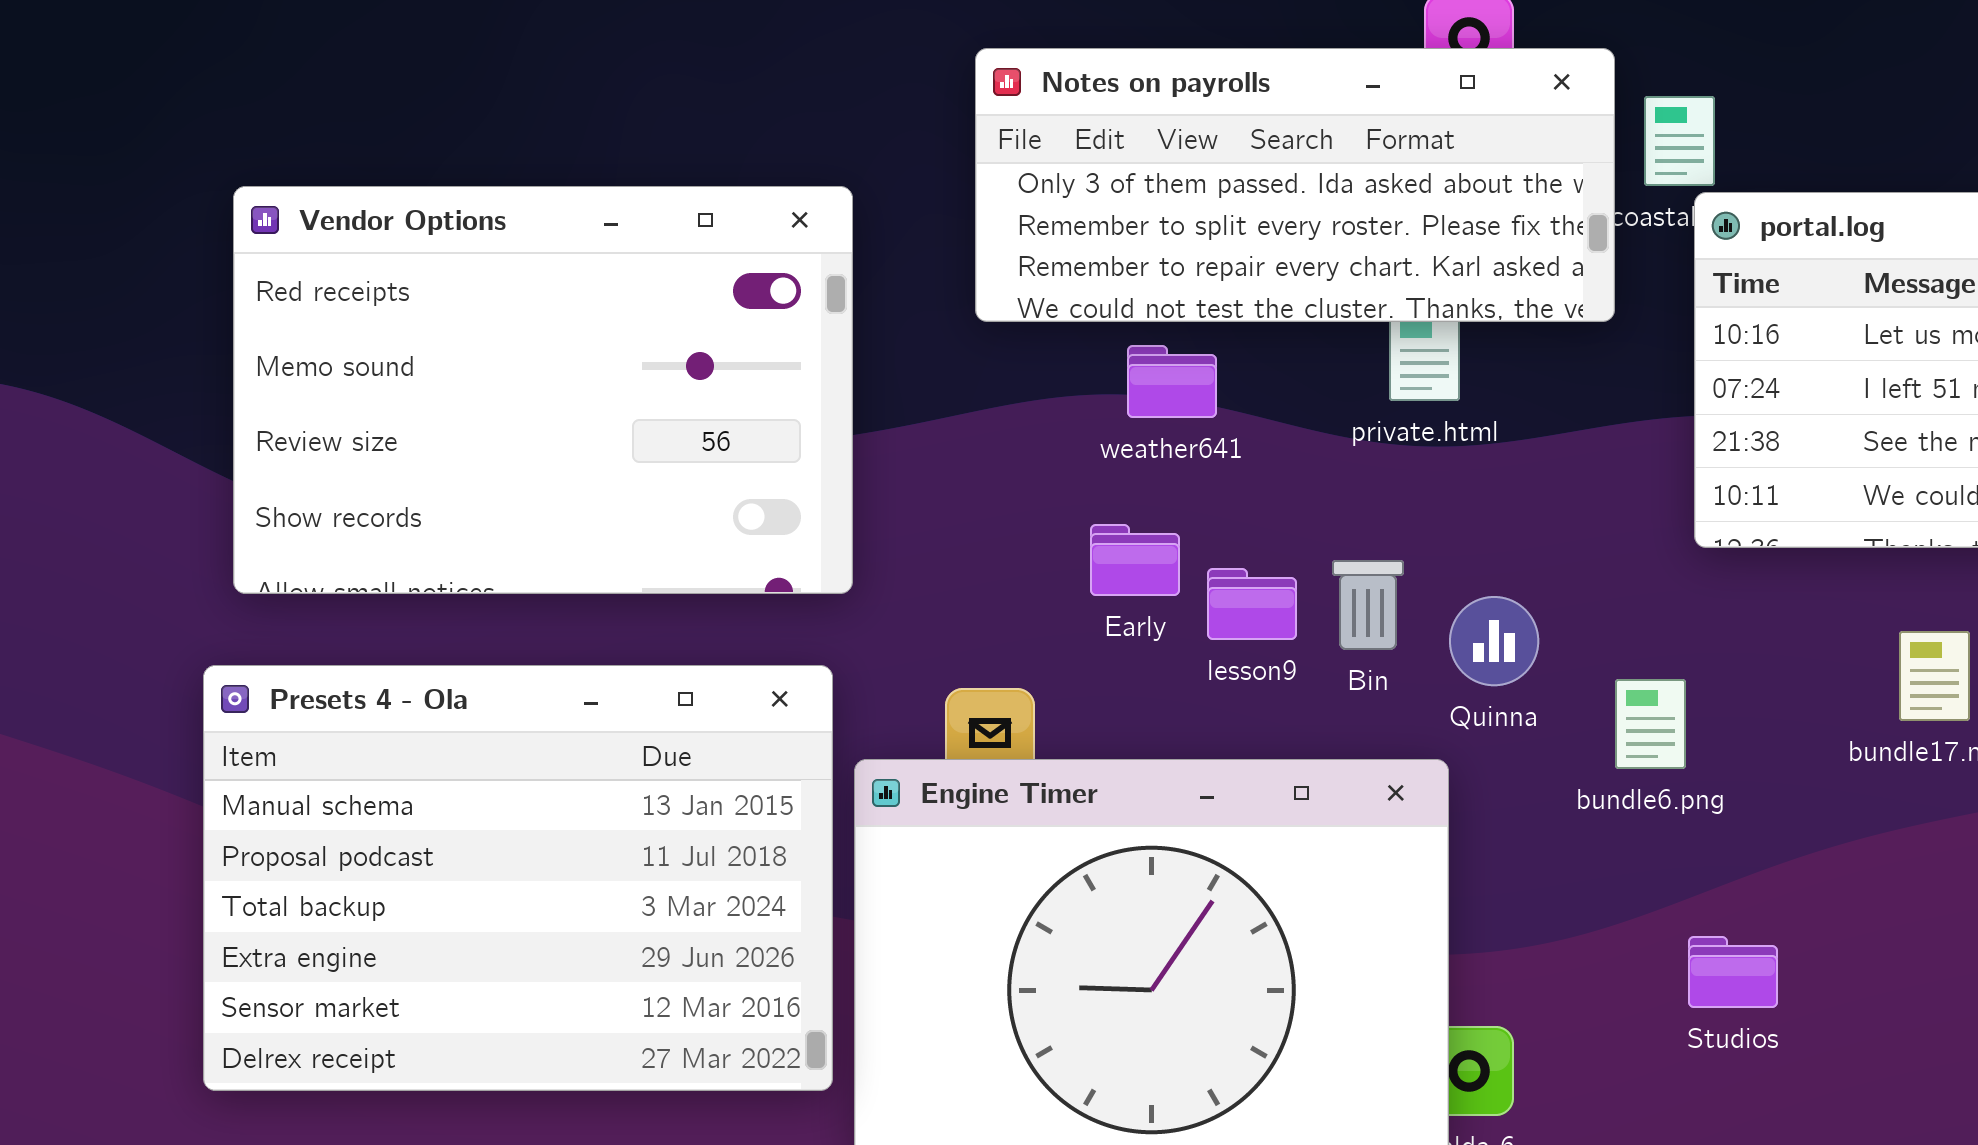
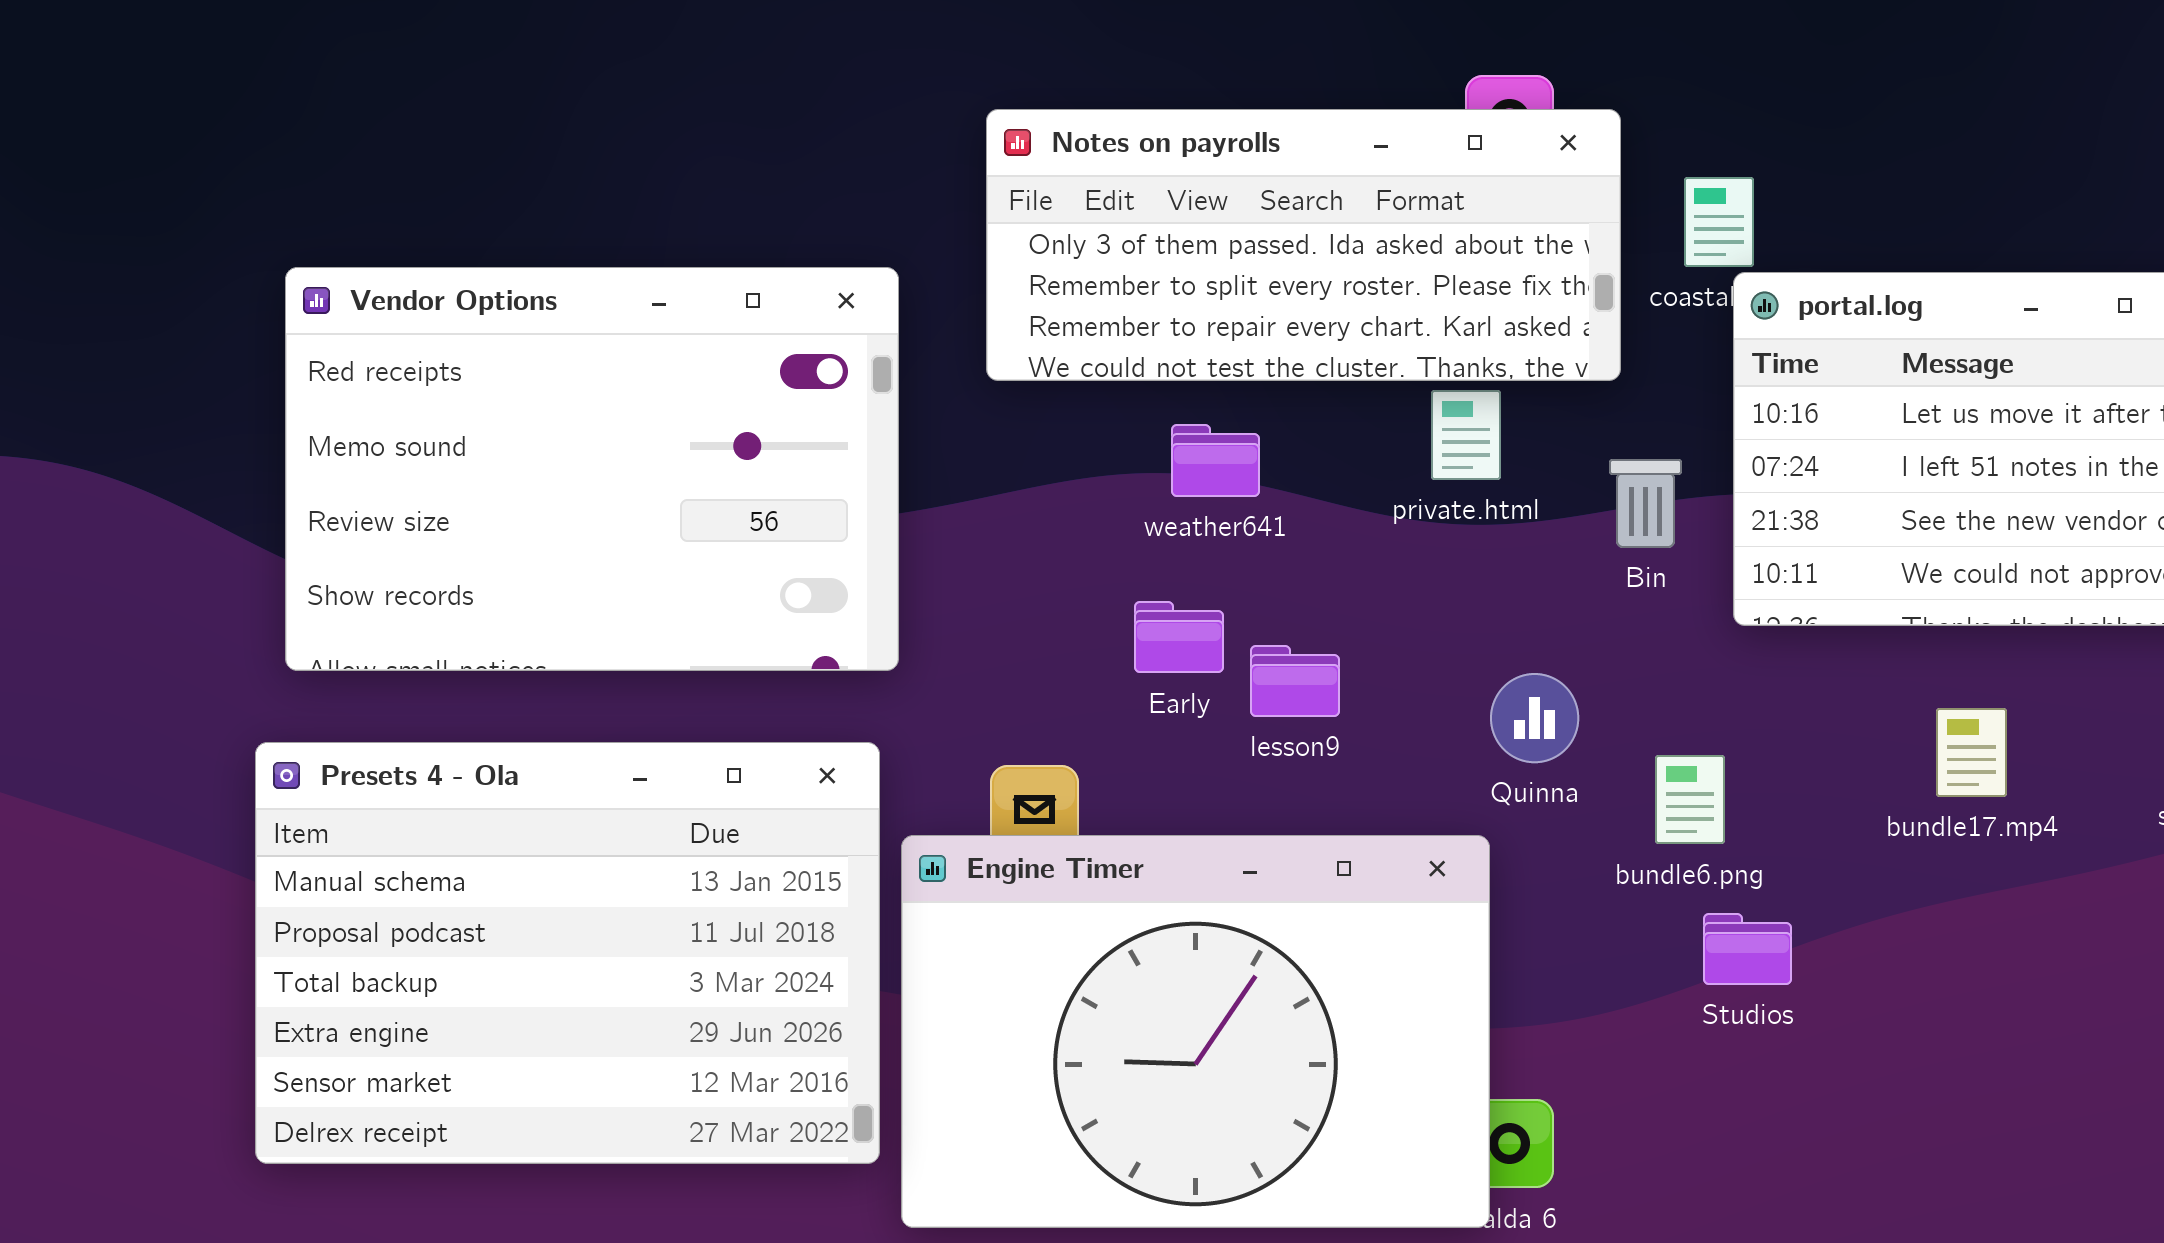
Notes on payrolls: [975,48,1615,322] -> [986,109,1621,381], moved
Bin: [1332,560,1404,650] -> [1609,459,1682,548], moved
Studios: [1688,936,1778,1008] -> [1703,913,1792,985], moved

